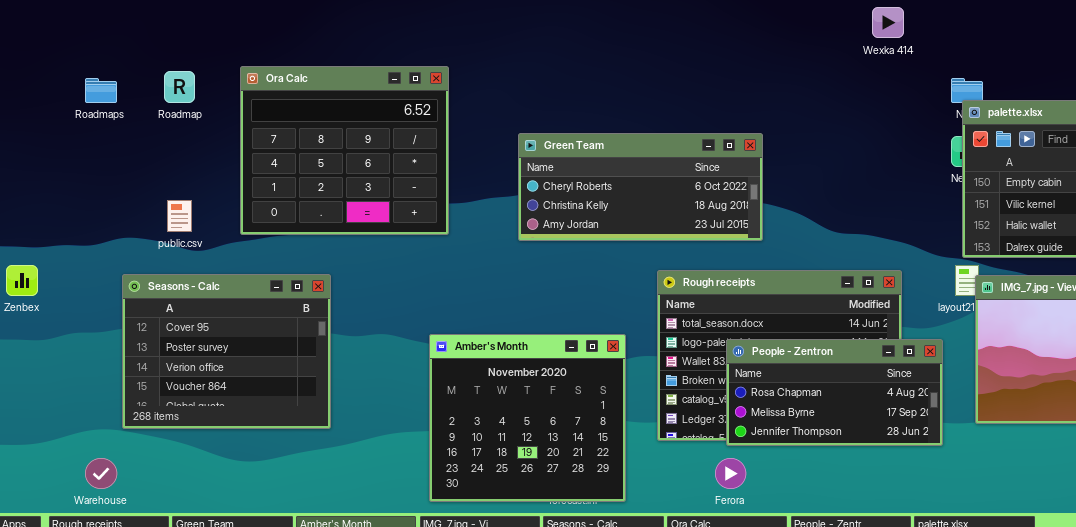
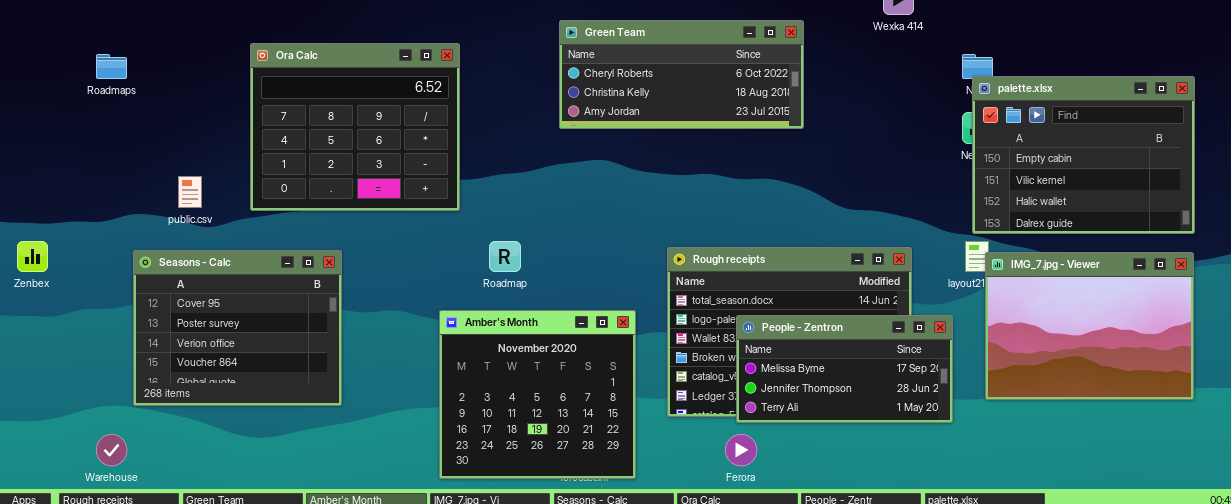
Roadmap: [164,71,195,103] -> [489,241,521,272], moved
Green Team: [518,133,763,241] -> [559,20,804,129], moved
People - Zentron: [726,339,943,446] -> [736,315,953,423], scrolled down 1 row

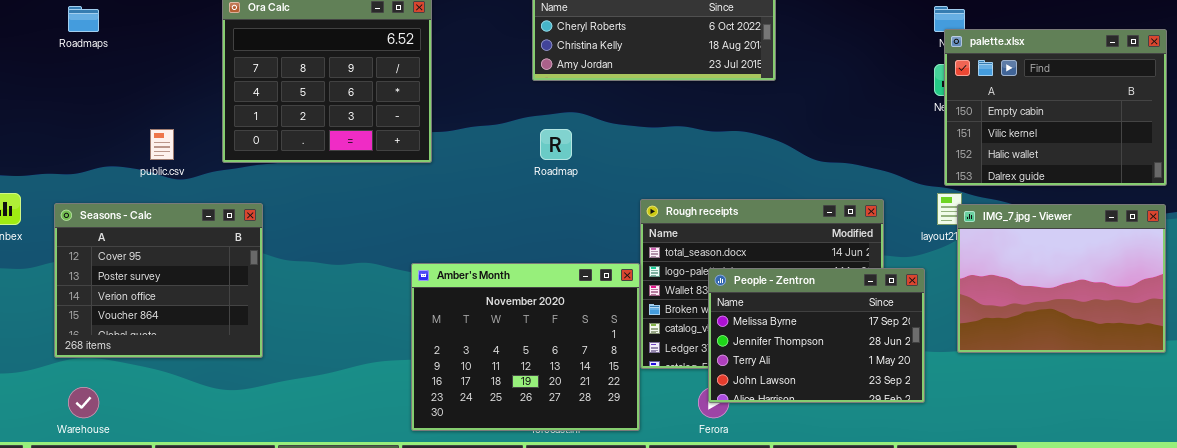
Roadmap: [489,241,521,272] -> [540,129,572,160], moved
Seasons - Calc: [133,250,342,406] -> [54,203,263,358], moved
Amber's Month: [439,310,636,479] -> [411,263,640,431], resized
People - Zentron: [736,315,953,423] -> [708,268,925,403], resized

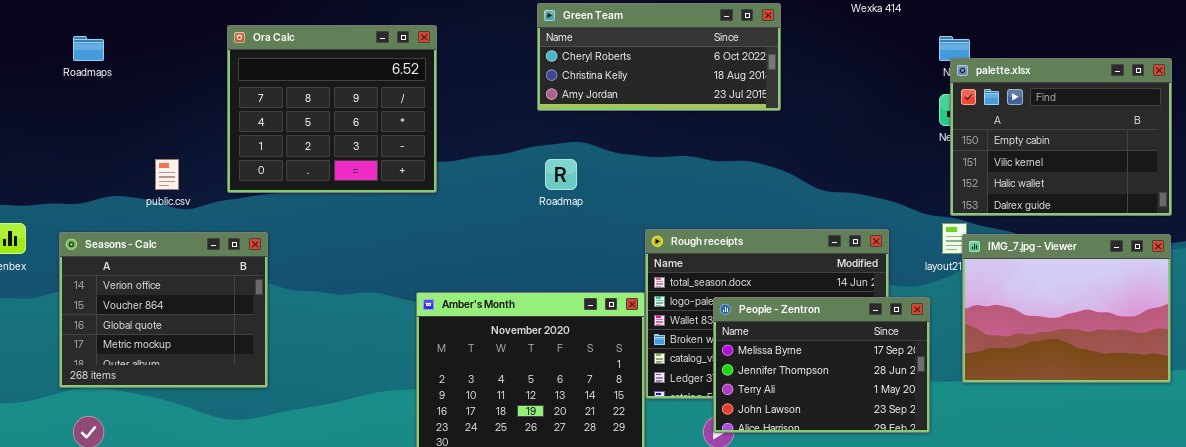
Seasons - Calc: [54,203,263,358] -> [59,232,268,388], scrolled down 2 rows

